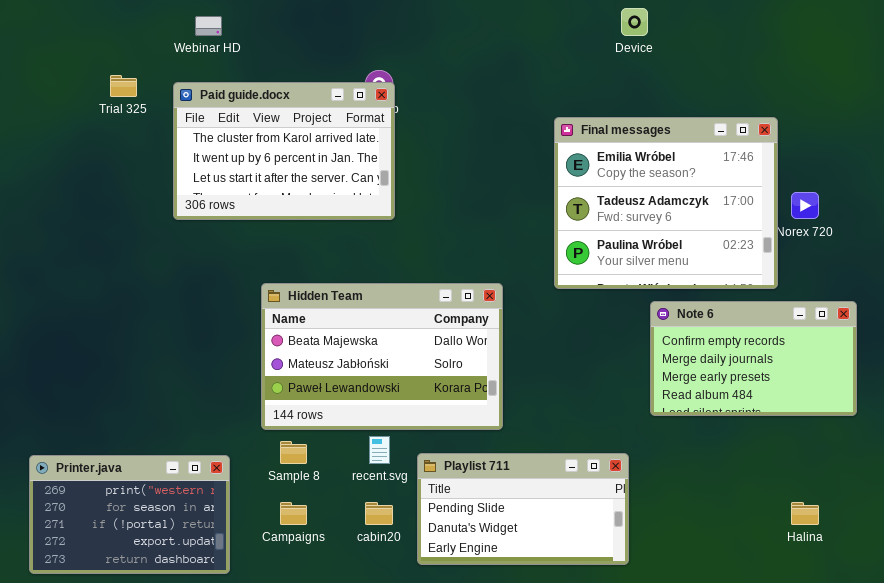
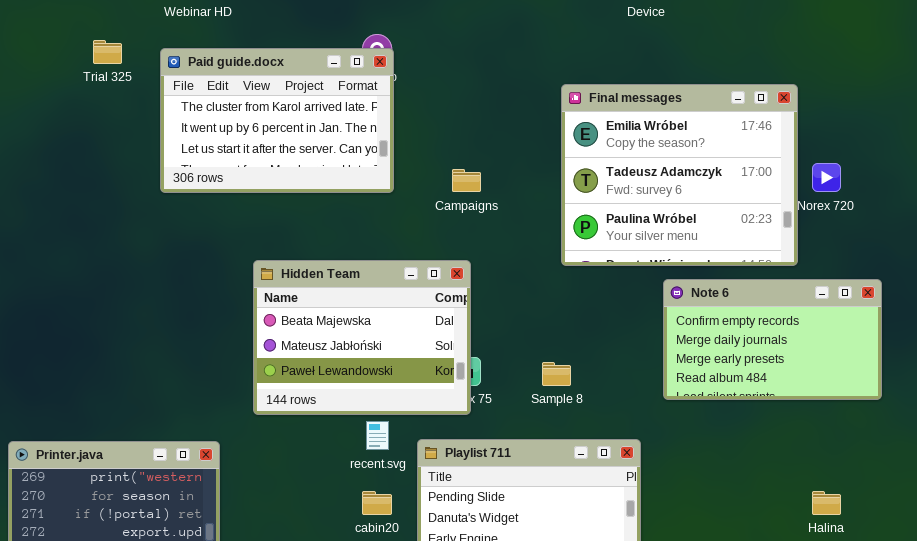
Hidden Team: [261,283,503,430] -> [253,260,471,415], resized
Sample 8: [280,441,307,464] -> [542,362,571,386], moved
Campaigns: [280,502,307,525] -> [452,169,481,192], moved

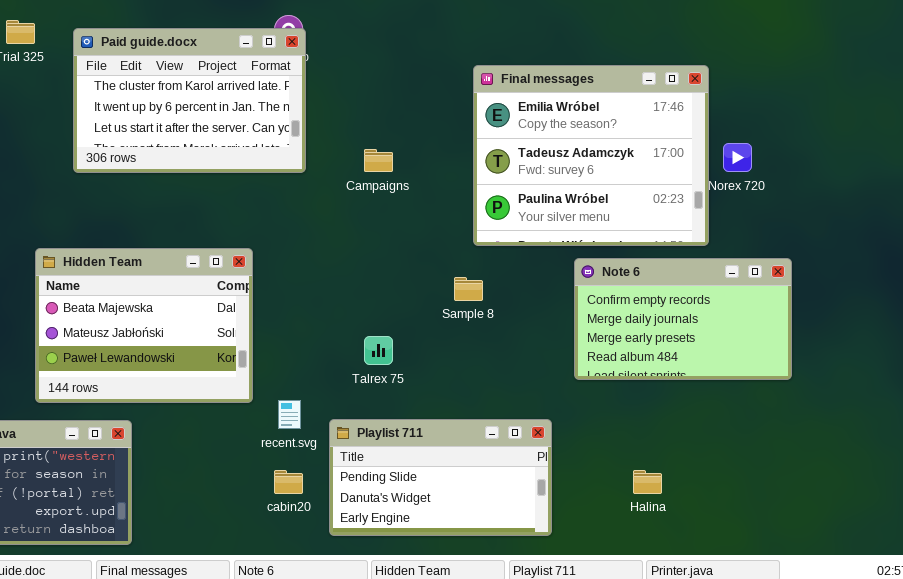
Hidden Team: [253,260,471,415] -> [35,248,253,403], moved
Sample 8: [542,362,571,386] -> [454,277,483,301], moved
Halina: [812,491,841,515] -> [633,470,662,494], moved

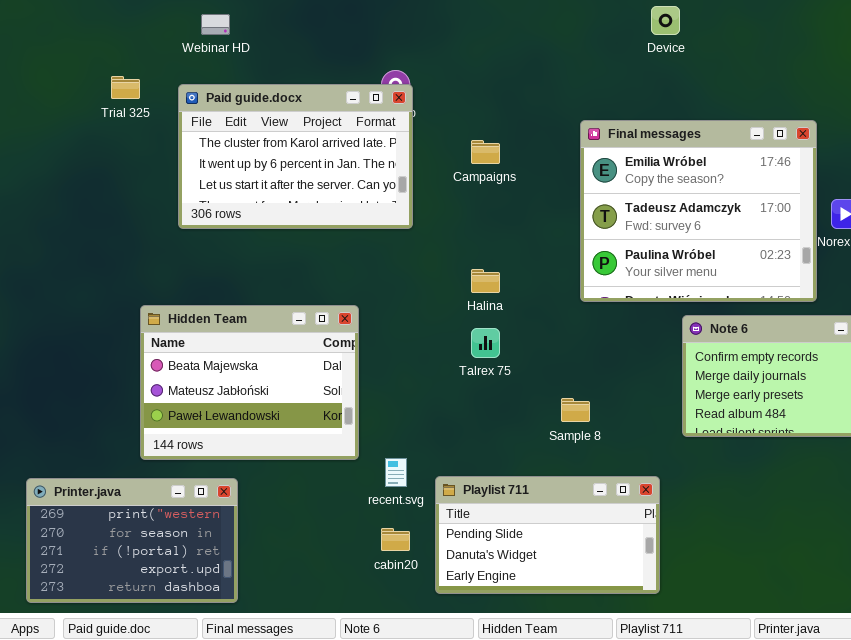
Campaigns: [364,149,393,172] -> [471,140,500,164], moved
Sample 8: [454,277,483,301] -> [561,398,590,422], moved
Talrex 75: [364,336,393,365] -> [471,328,500,358], moved
Halina: [633,470,662,494] -> [471,269,500,293], moved

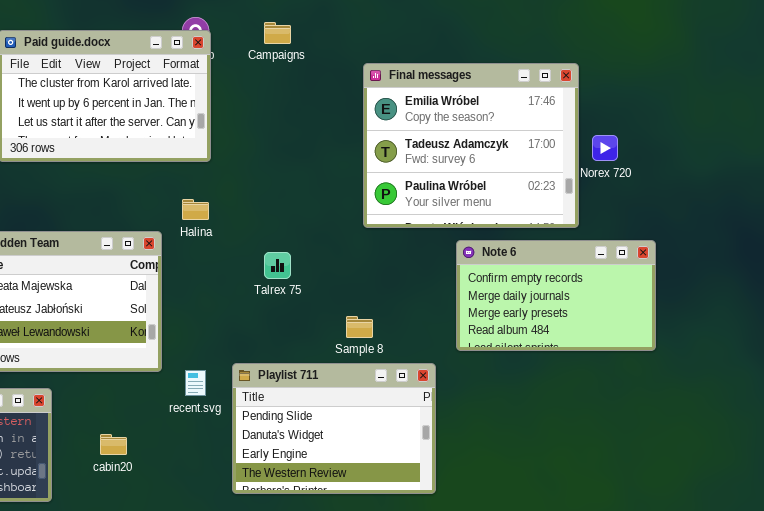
Campaigns: [471,140,500,164] -> [264,22,291,44], moved
Halina: [471,269,500,293] -> [182,199,209,220], moved
Playlist 711: [435,476,660,594] -> [232,363,436,494], resized
cabin20: [381,528,410,551] -> [100,434,127,455], moved

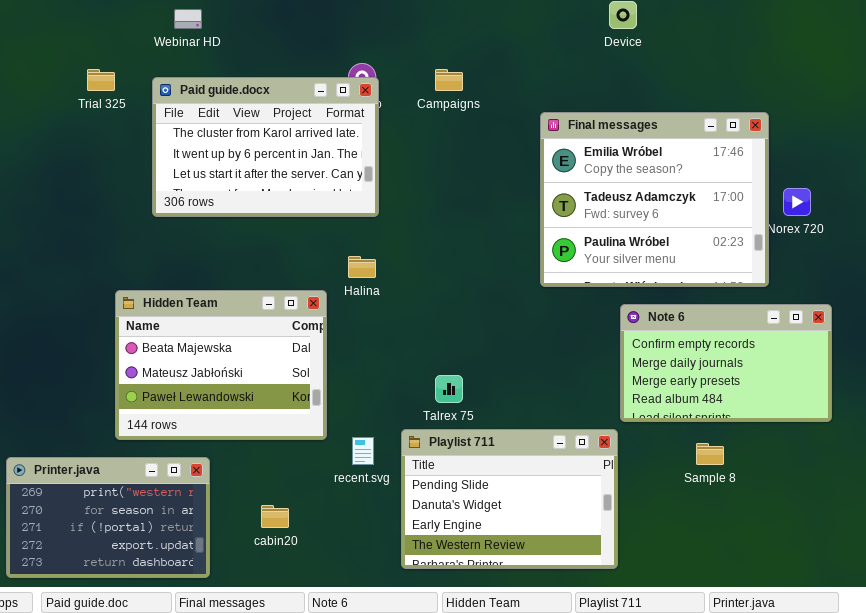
Note 6: [456,240,656,351] -> [620,304,832,422], moved
Talrex 75: [264,252,291,279] -> [435,375,463,403], moved
Sample 8: [346,316,373,338] -> [696,443,724,465], moved

